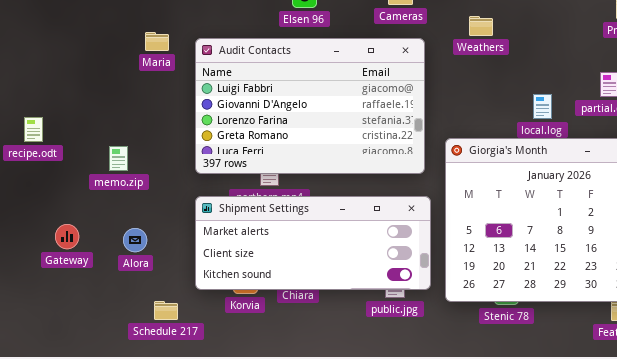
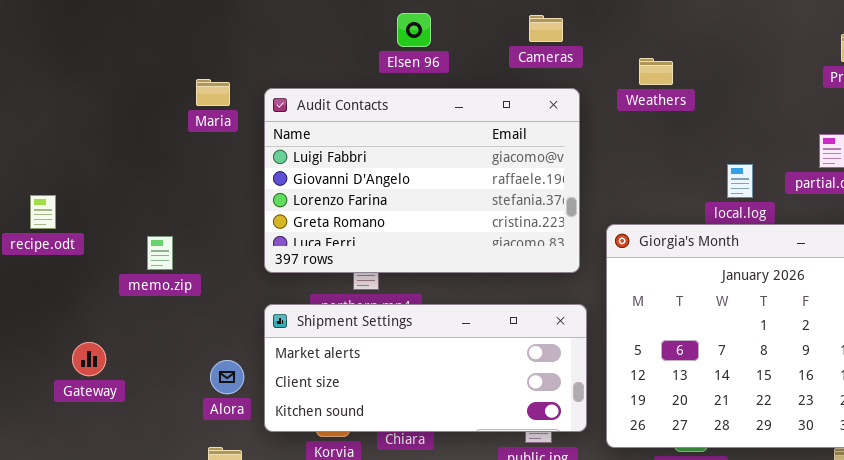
Alora: [123,228,147,252] -> [210,360,244,394], moved

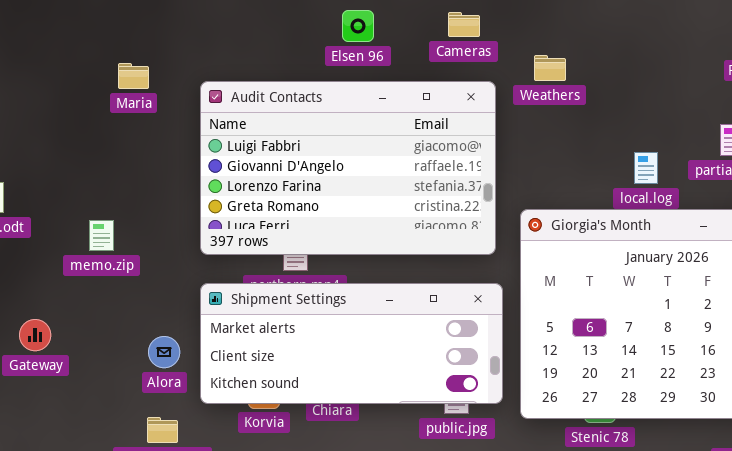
Elsen 96: [397,13,431,47] -> [342,10,374,42], moved
Weathers: [639,58,673,85] -> [534,55,566,81], moved
Maria: [196,79,230,106] -> [118,63,149,89], moved

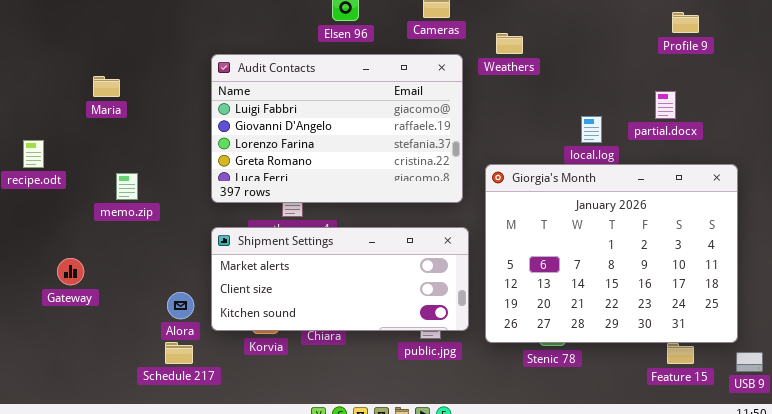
Maria: [118,63,149,89] -> [93,76,120,97], moved
Alora: [148,336,180,368] -> [167,292,194,319], moved

